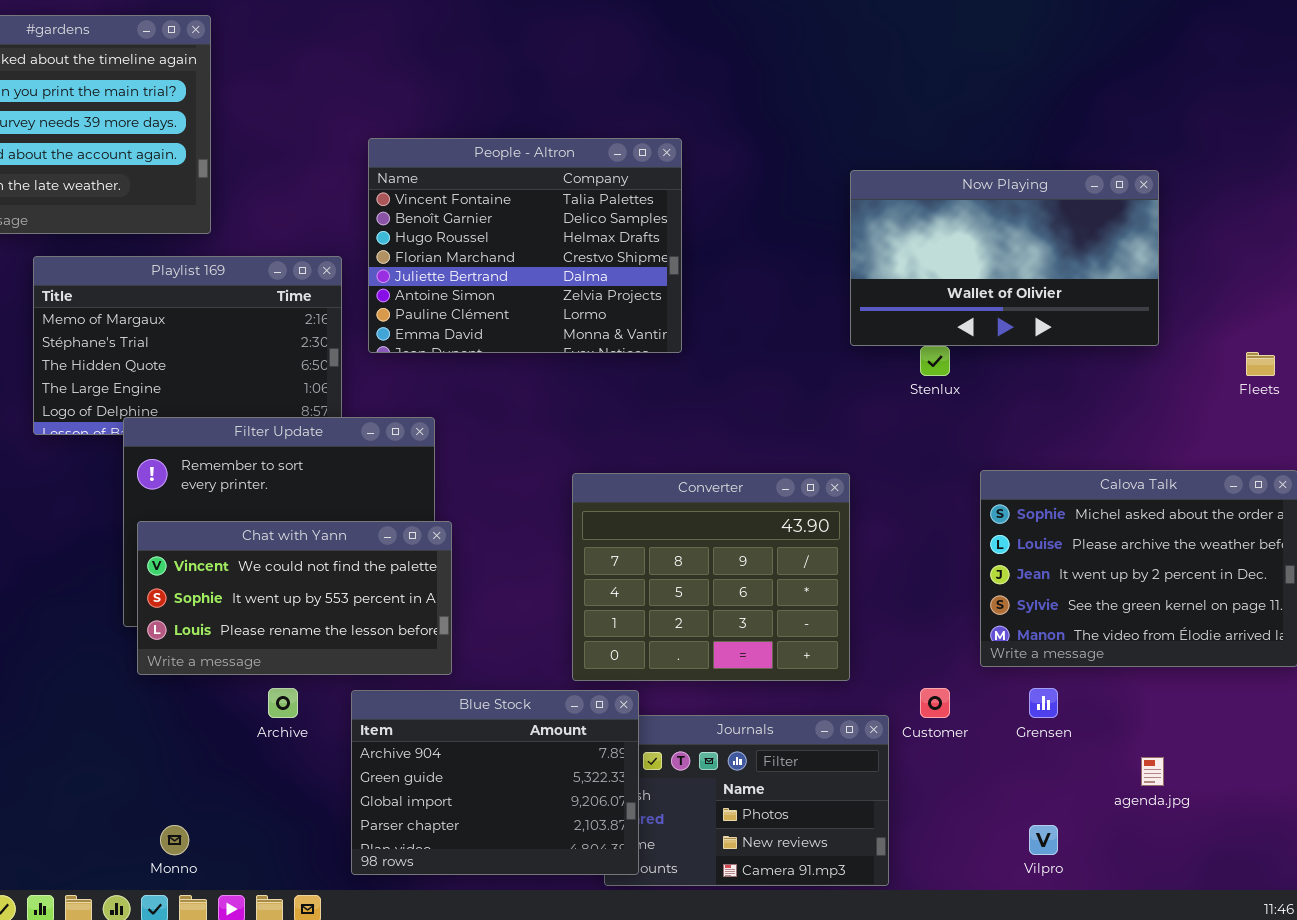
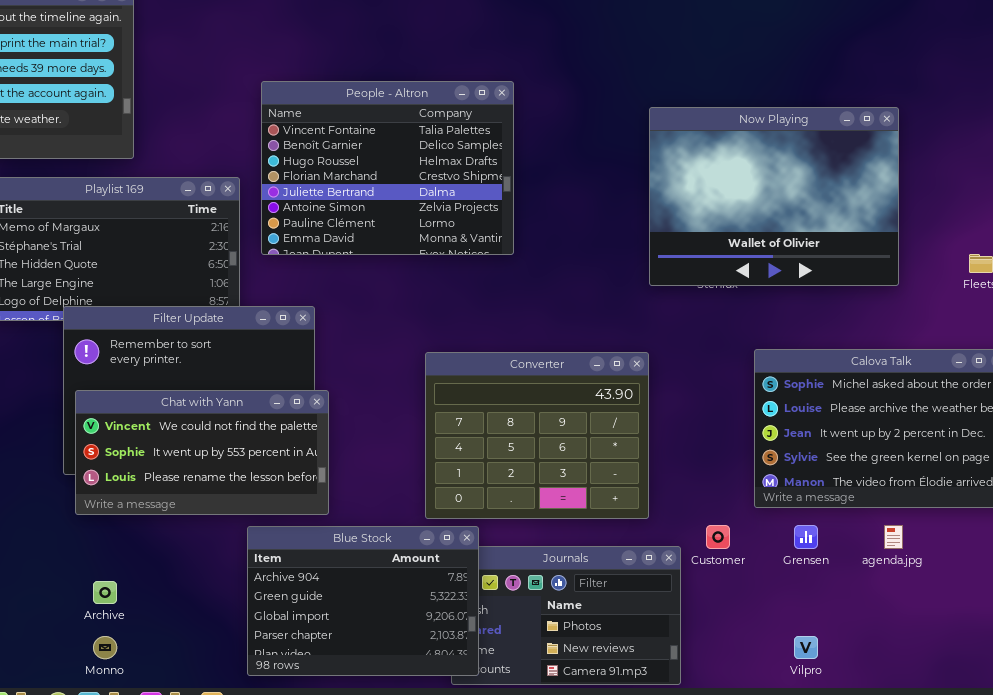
Now Playing: [850,170,1159,346] -> [649,107,899,286], resized
Archive: [268,688,298,718] -> [93,581,117,604], moved
agenda.jpg: [1141,757,1164,786] -> [884,525,903,549], moved

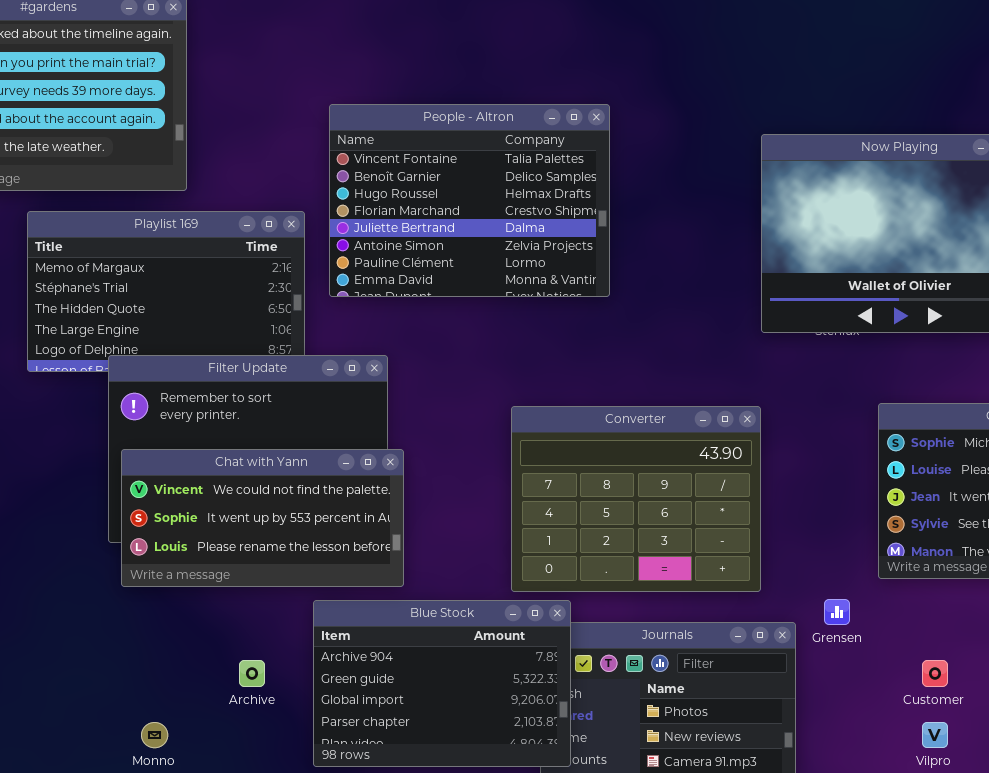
Customer: [706,525,730,549] -> [922,660,948,687], moved
Grensen: [794,525,818,549] -> [824,599,850,625], moved
Archive: [93,581,117,604] -> [239,660,265,687], moved

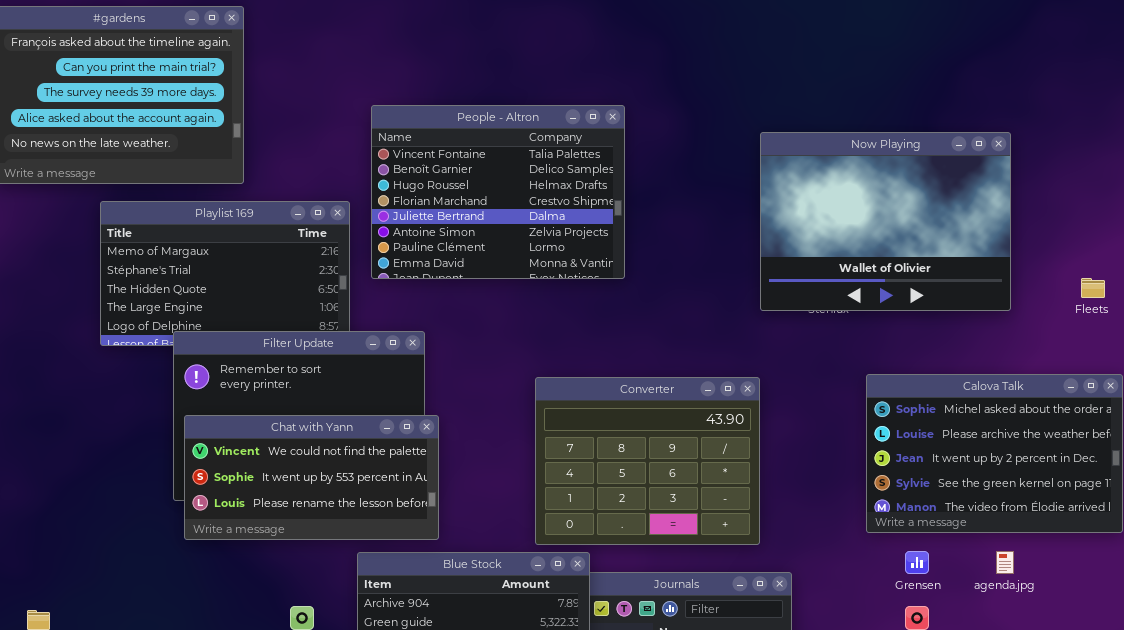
Grensen: [824,599,850,625] -> [905,551,929,574], moved

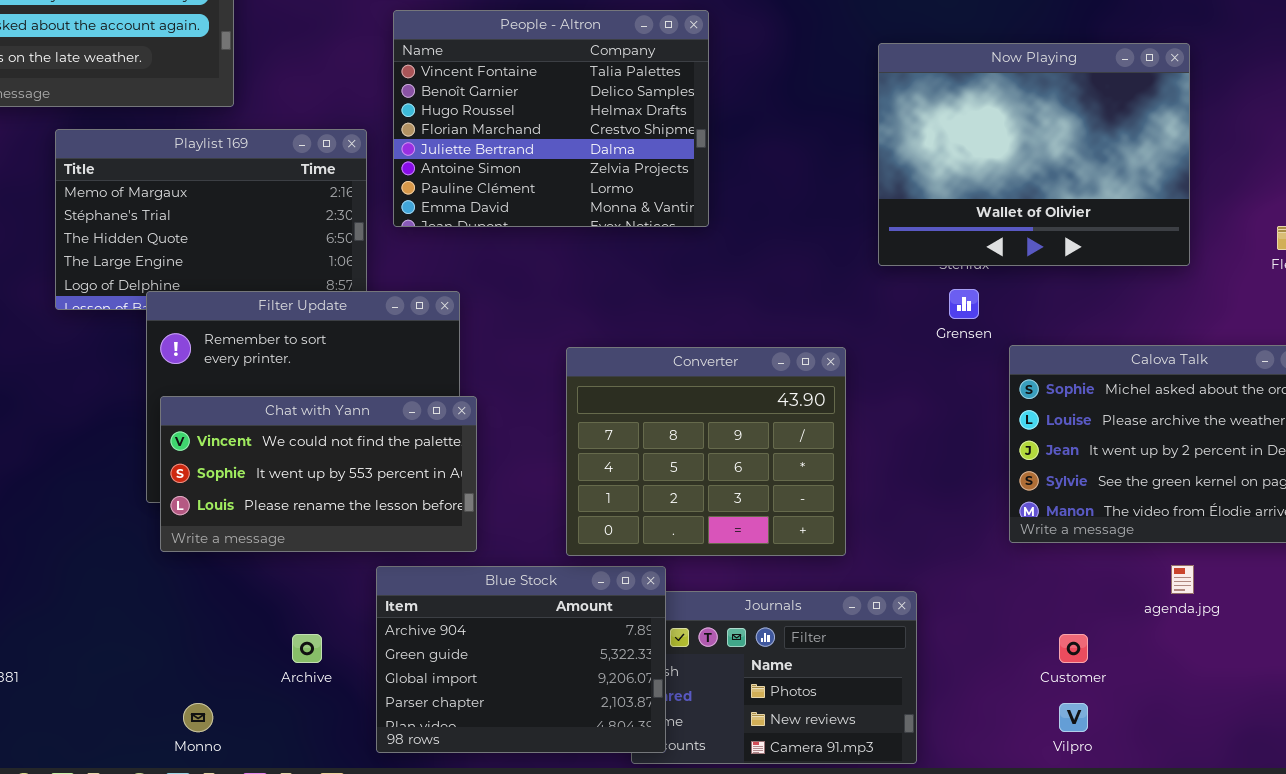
Converter: [535,377,760,545] -> [566,347,846,556], moved
Grensen: [905,551,929,574] -> [949,289,979,319], moved

